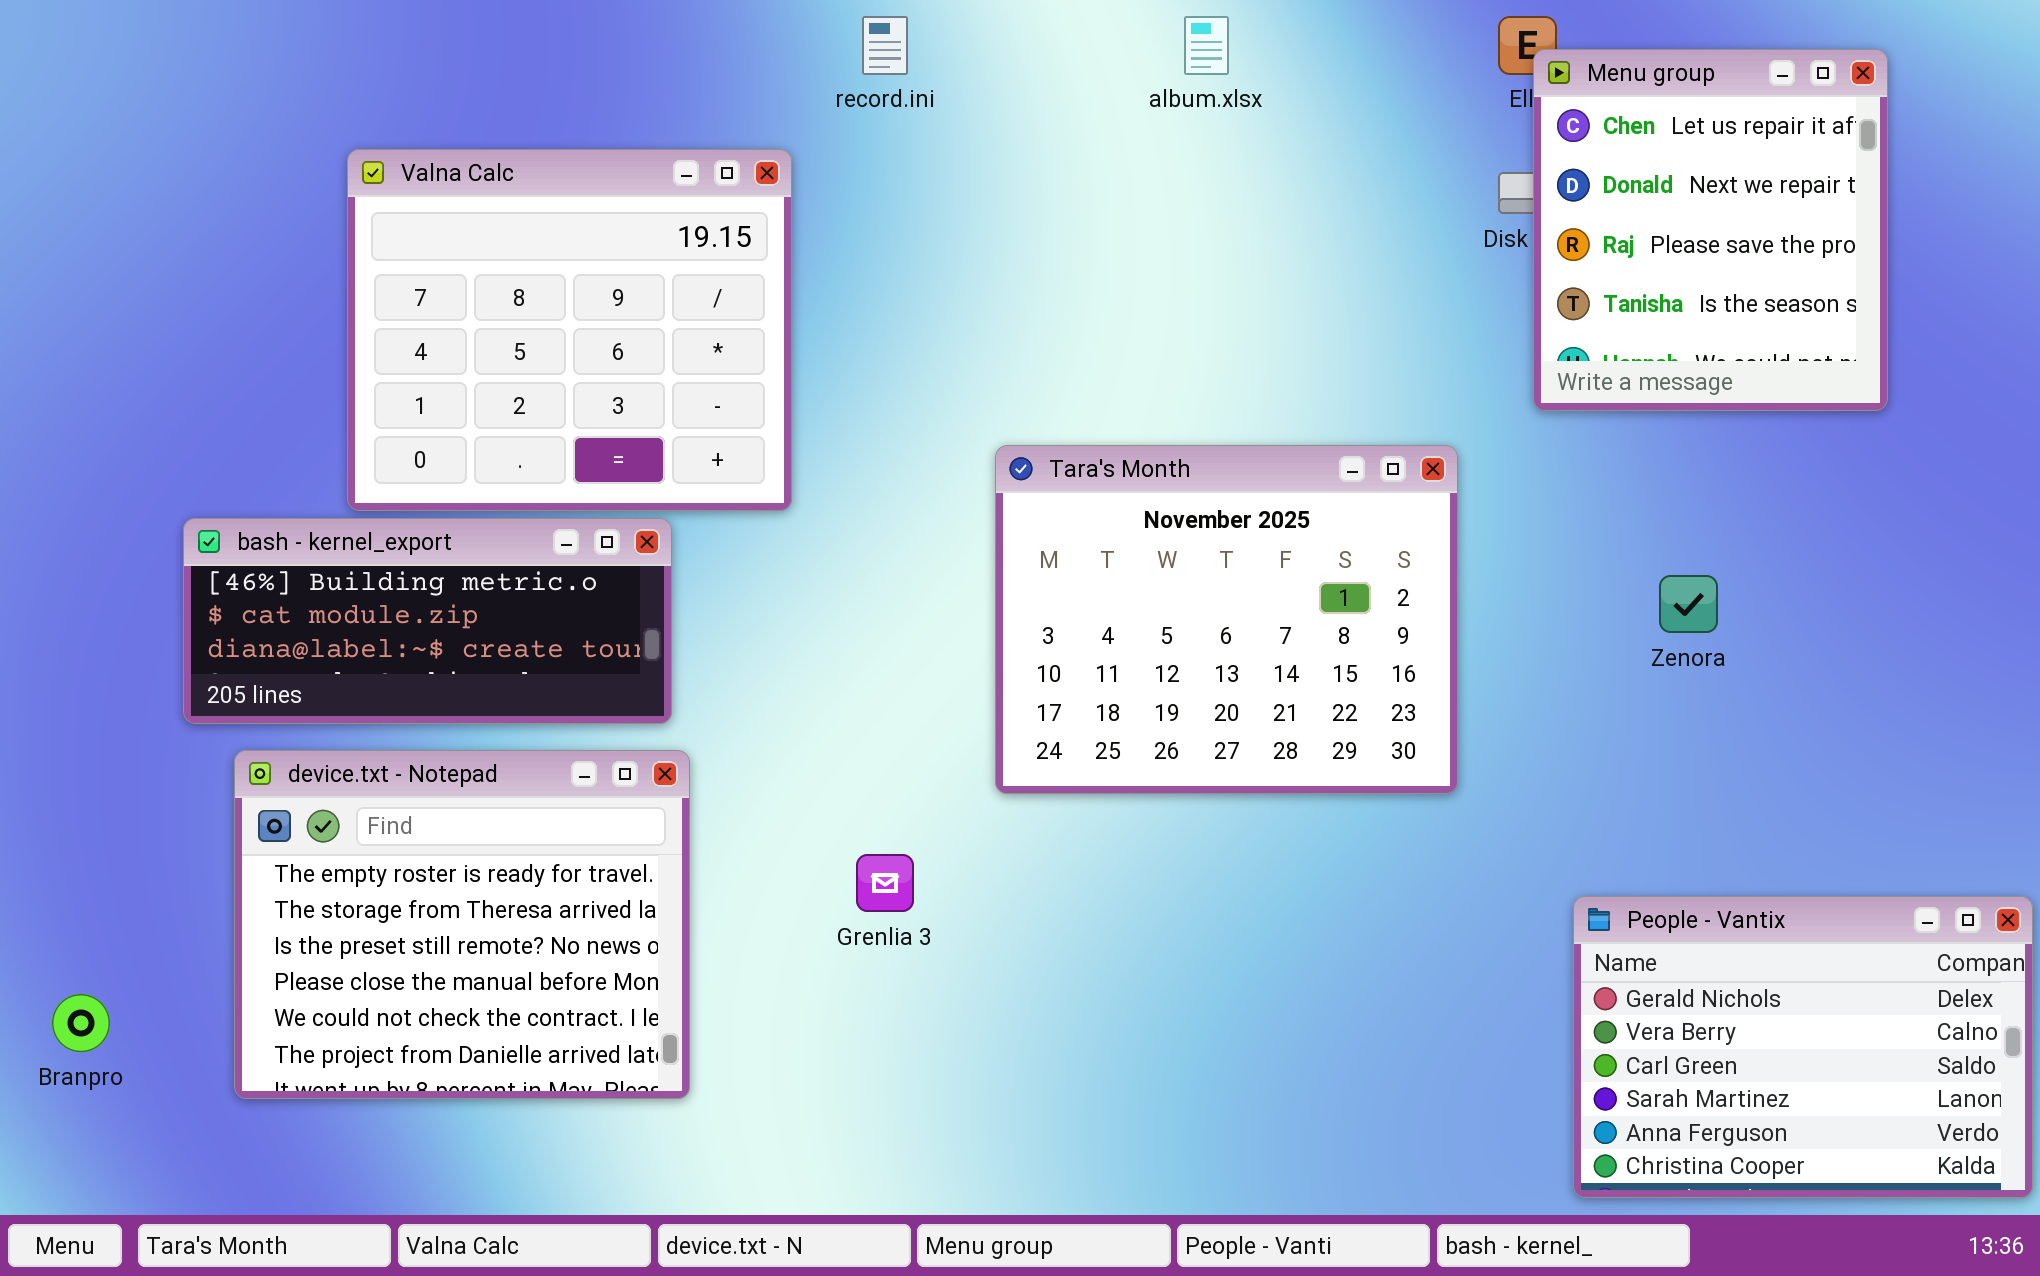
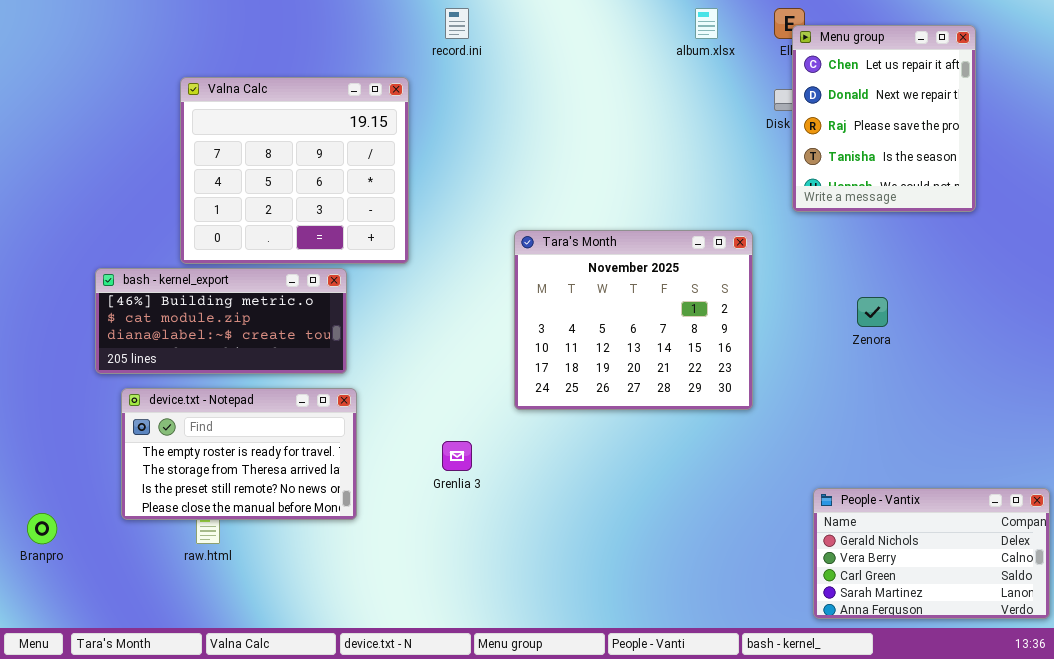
album.xlsx: [1184,16,1229,75] -> [695,8,718,39], moved
device.txt - Notepad: [234,750,690,1099] -> [121,388,357,520], resized
People - Vantix: [1573,896,2033,1198] -> [813,488,1050,619], resized

